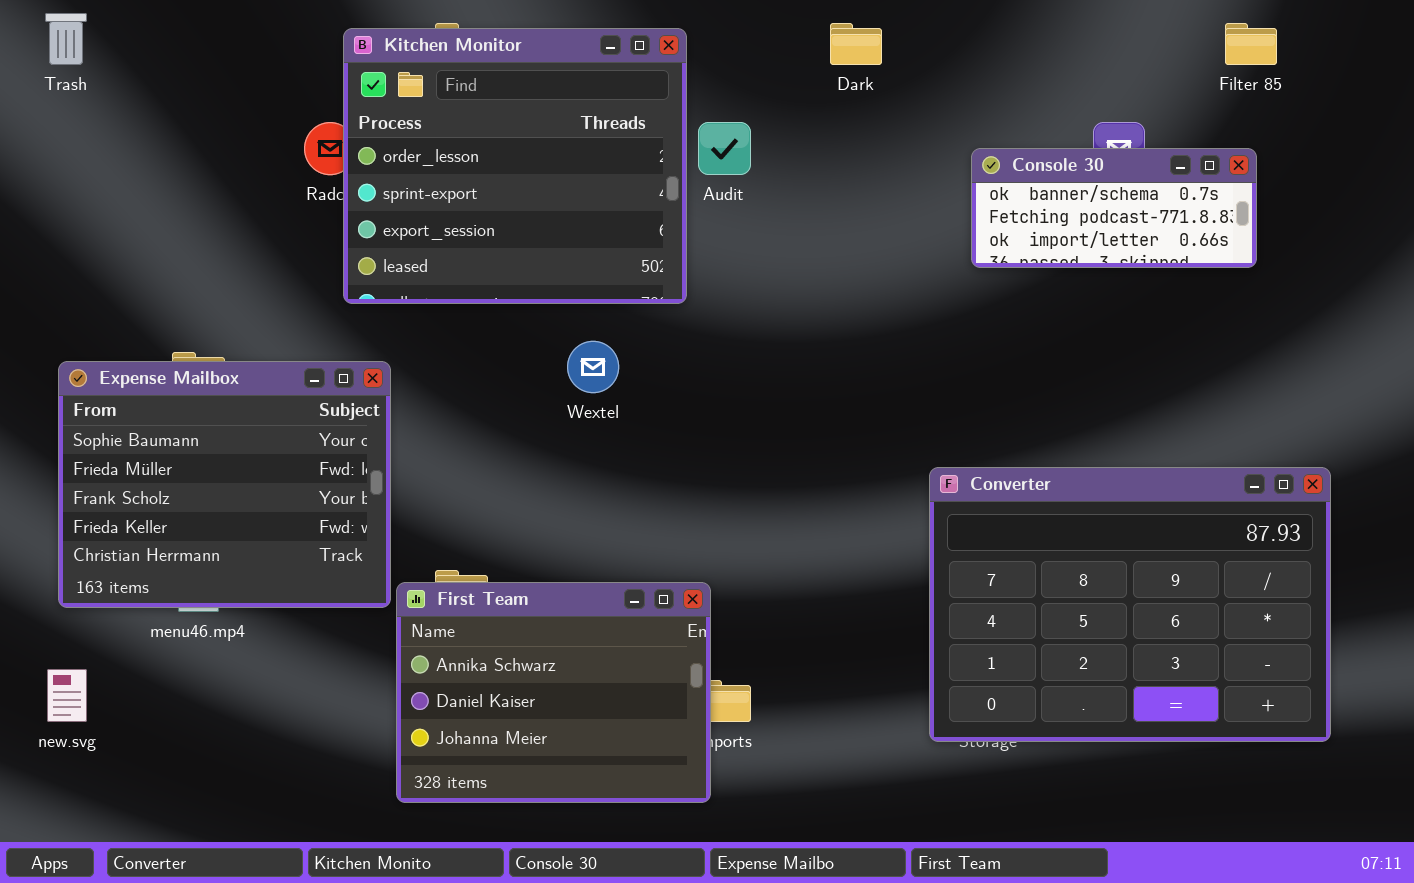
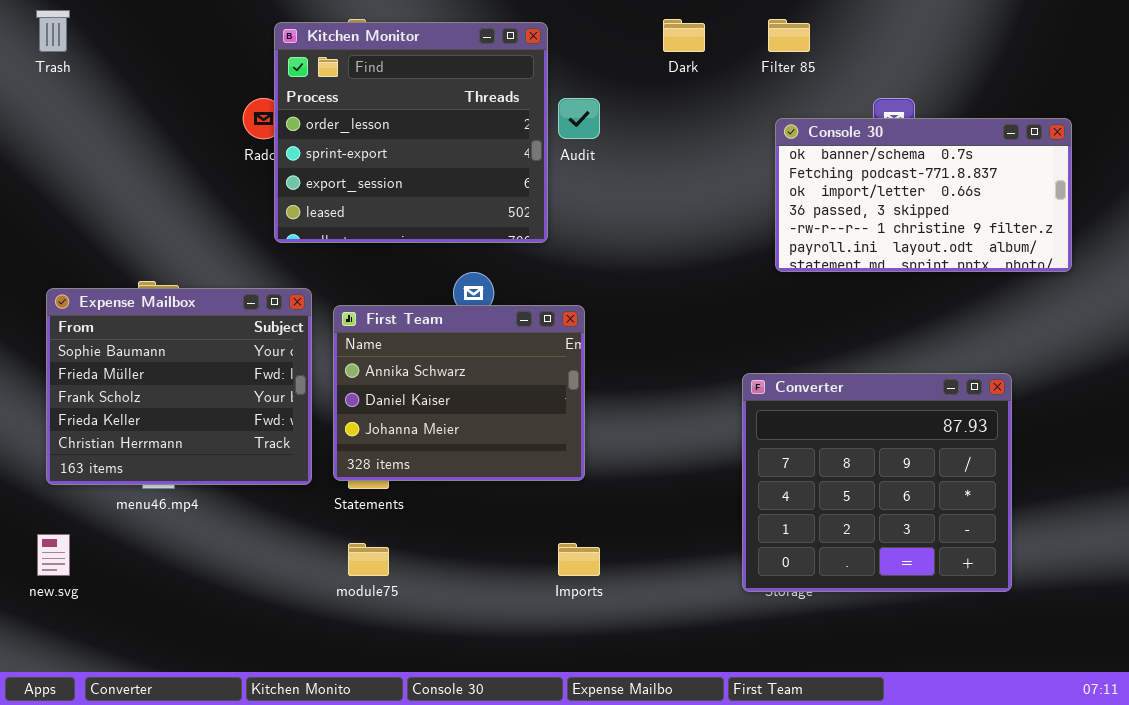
Filter 85: [1225,23,1277,65] -> [768,19,810,52], moved
Console 30: [971,148,1257,268] -> [775,118,1072,272], resized
Converter: [929,467,1331,742] -> [742,373,1012,592], resized
First Team: [396,582,711,803] -> [333,305,585,481], moved

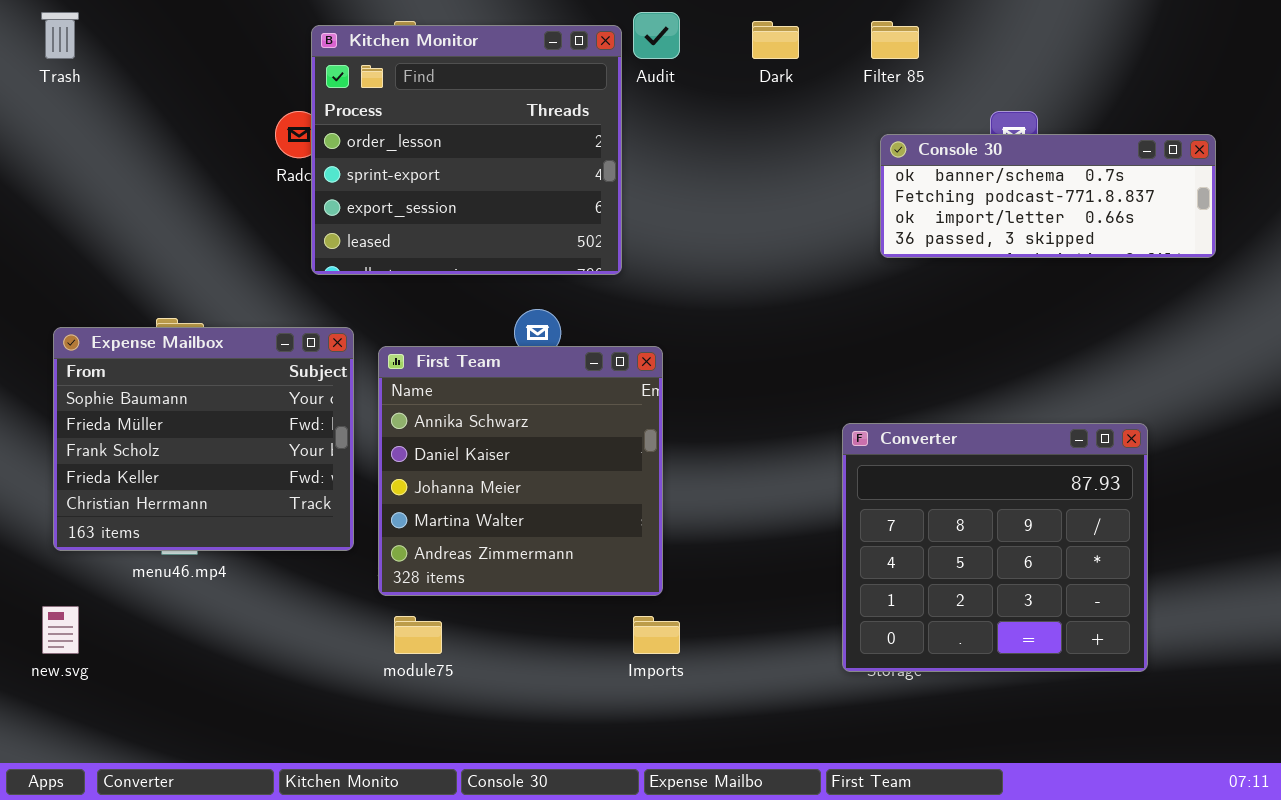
Audit: [558,98,600,139] -> [633,12,680,59], moved
Console 30: [775,118,1072,272] -> [880,134,1216,258], resized
First Team: [333,305,585,481] -> [378,346,663,596], resized

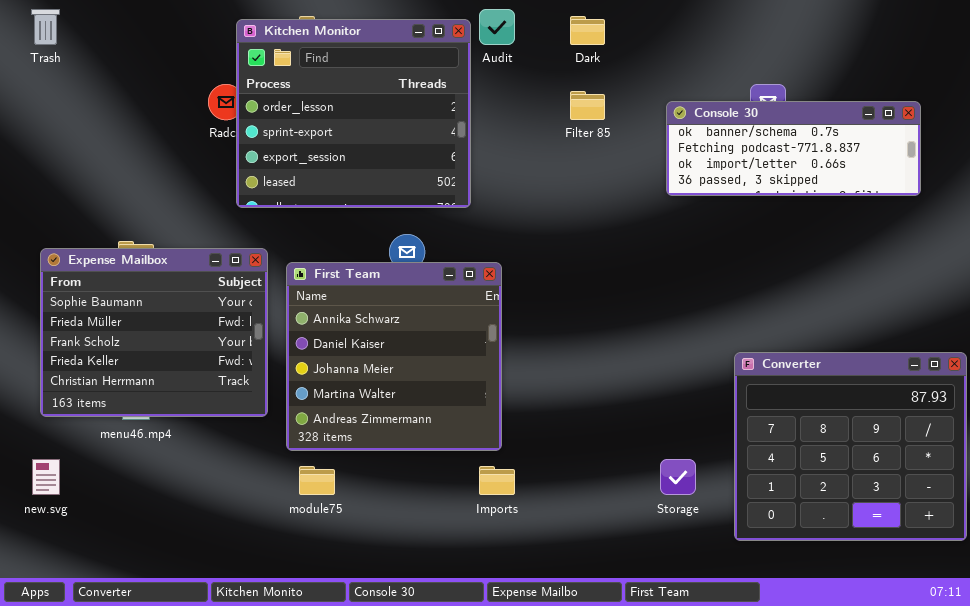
Filter 85: [871,21,919,59] -> [570,91,605,120], moved
Converter: [842,423,1148,672] -> [734,352,967,541], moved

